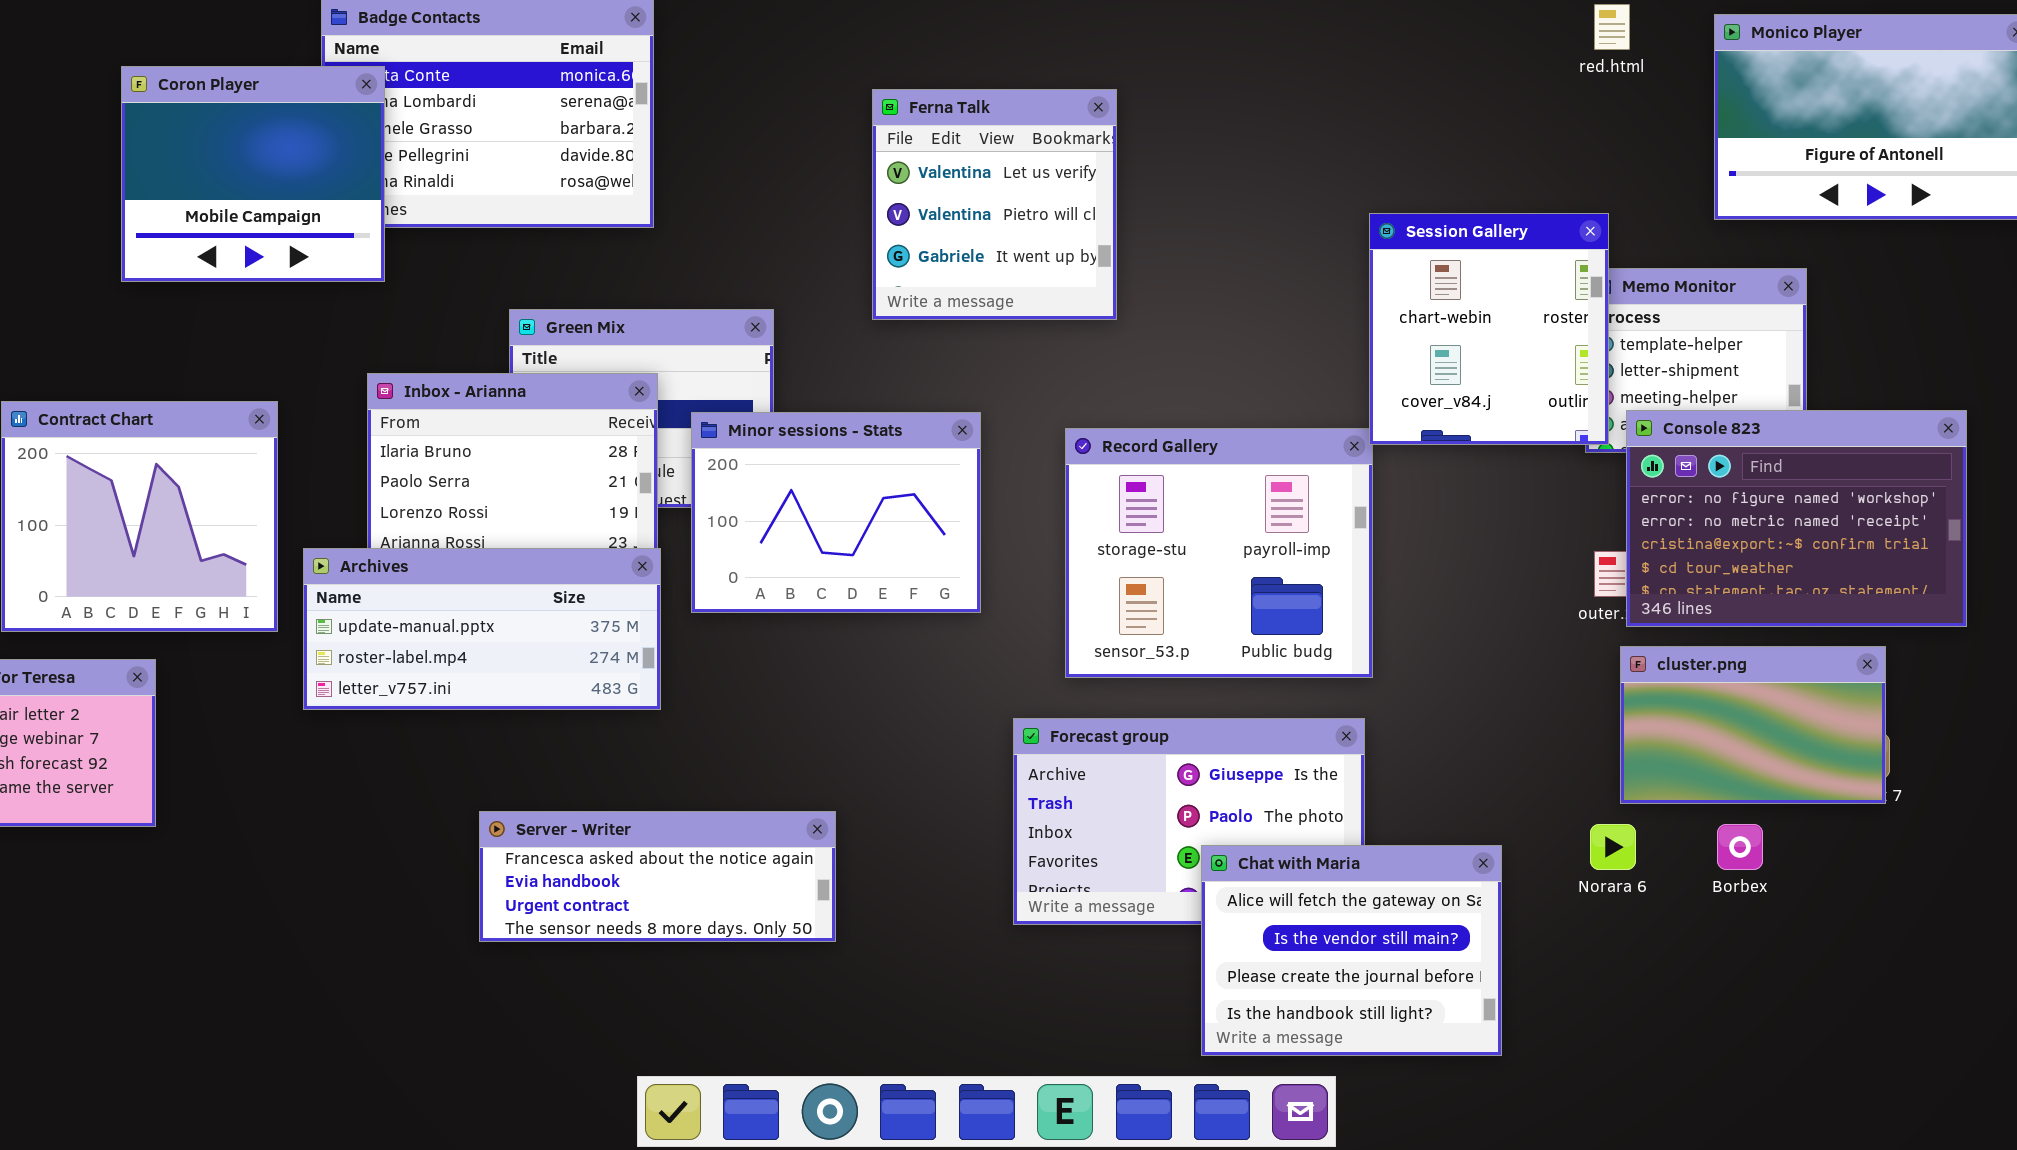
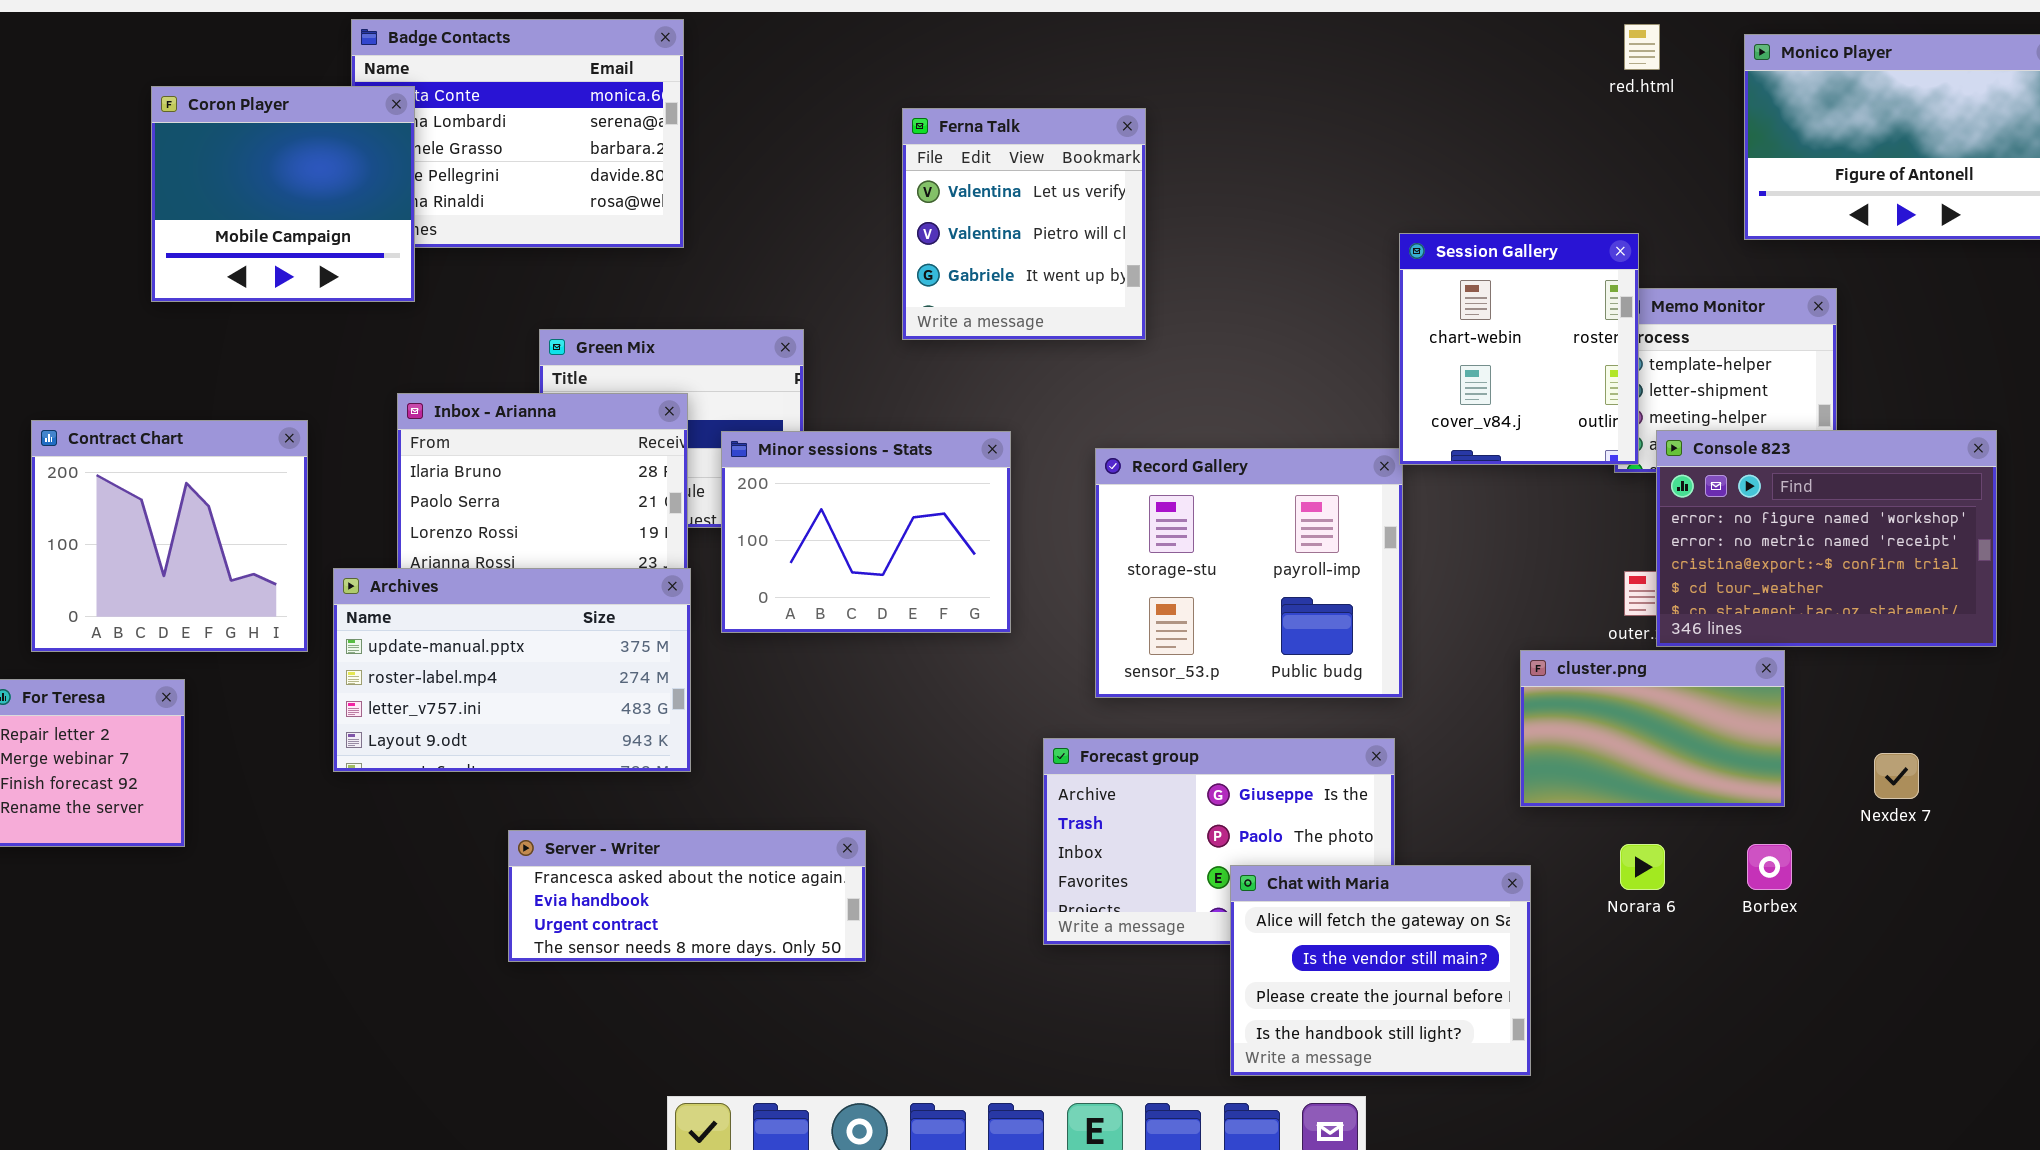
Archives: [303,548,661,710] -> [333,568,691,772], resized
cluster.png: [1620,646,1886,804] -> [1520,650,1785,807], moved

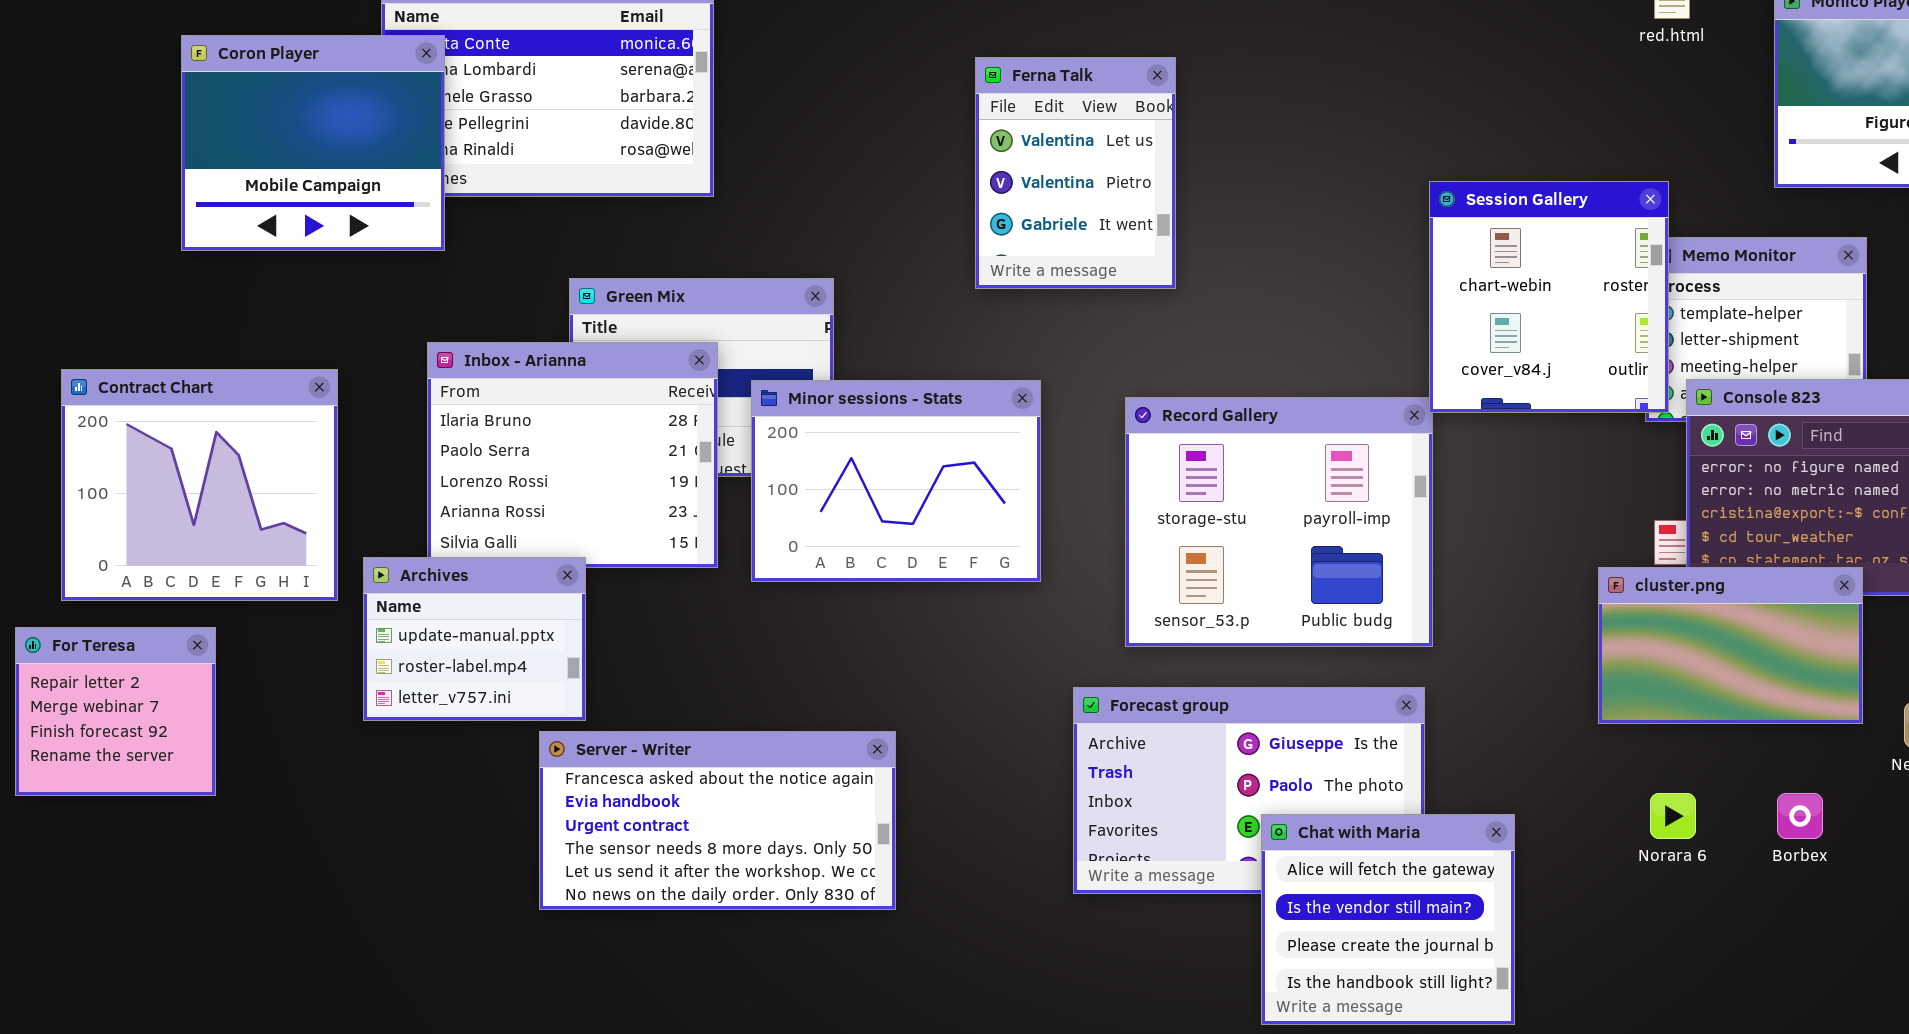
Ferna Talk: [902,108,1146,340] -> [975,57,1176,289], resized
Archives: [333,568,691,772] -> [363,557,586,721], resized
cluster.png: [1520,650,1785,807] -> [1598,567,1863,724], moved
Server - Writer: [508,830,866,962] -> [539,731,896,910], resized
Chat with Maria: [1230,865,1531,1076] -> [1261,814,1515,1025], resized

